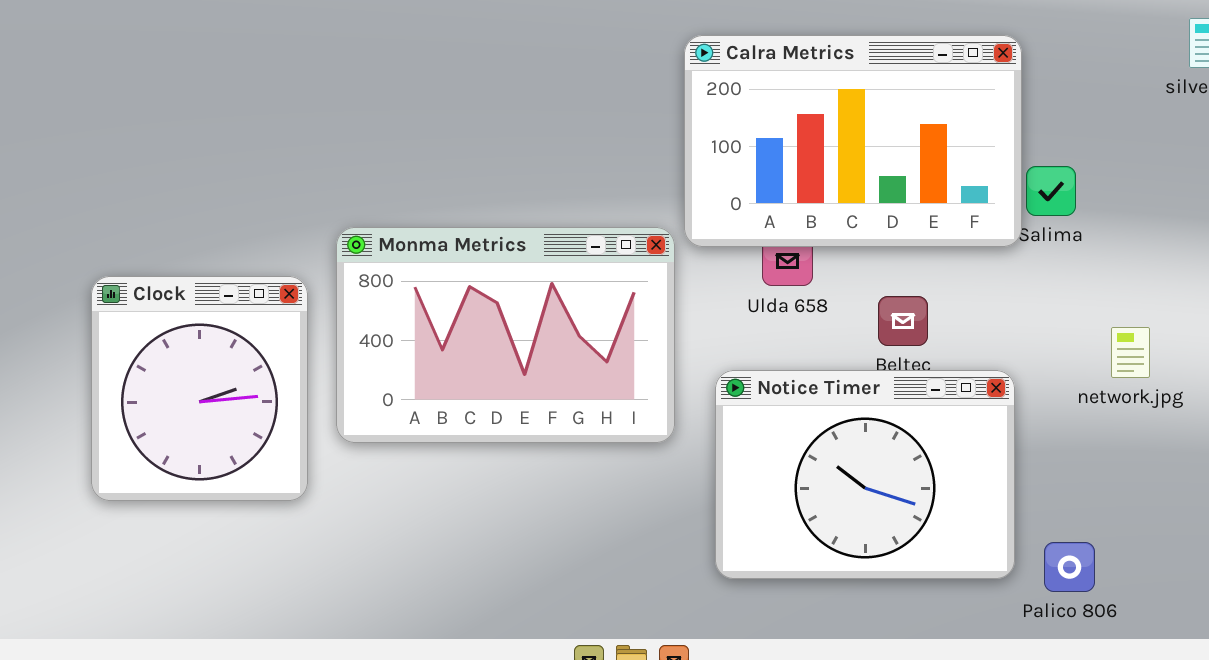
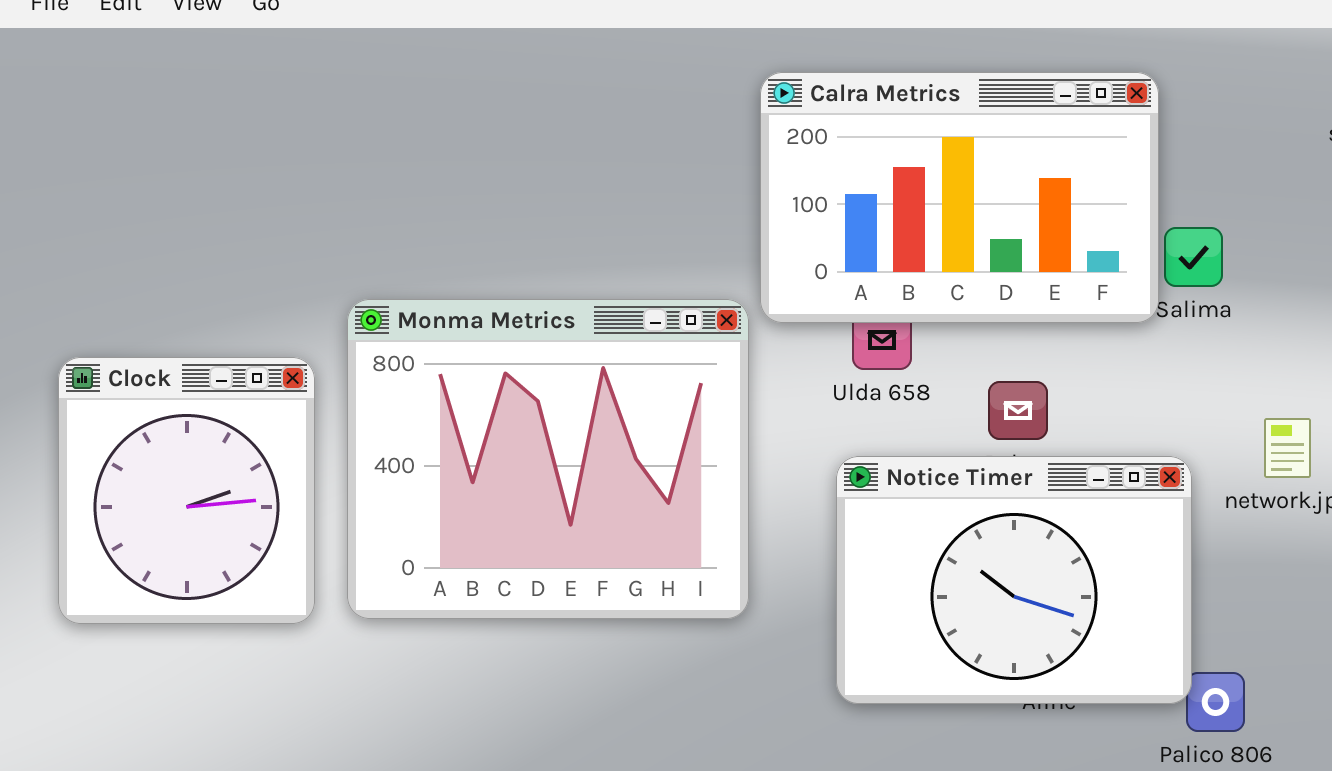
Monma Metrics: [336,227,675,443] -> [347,299,749,619], resized
Notice Timer: [715,370,1015,579] -> [836,456,1192,704], moved

